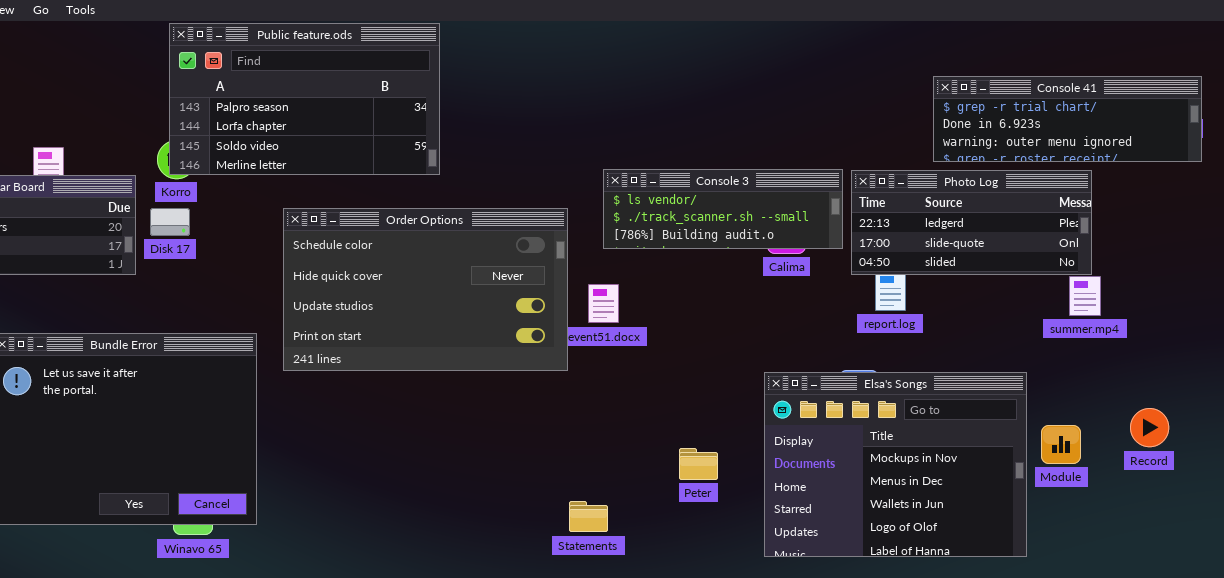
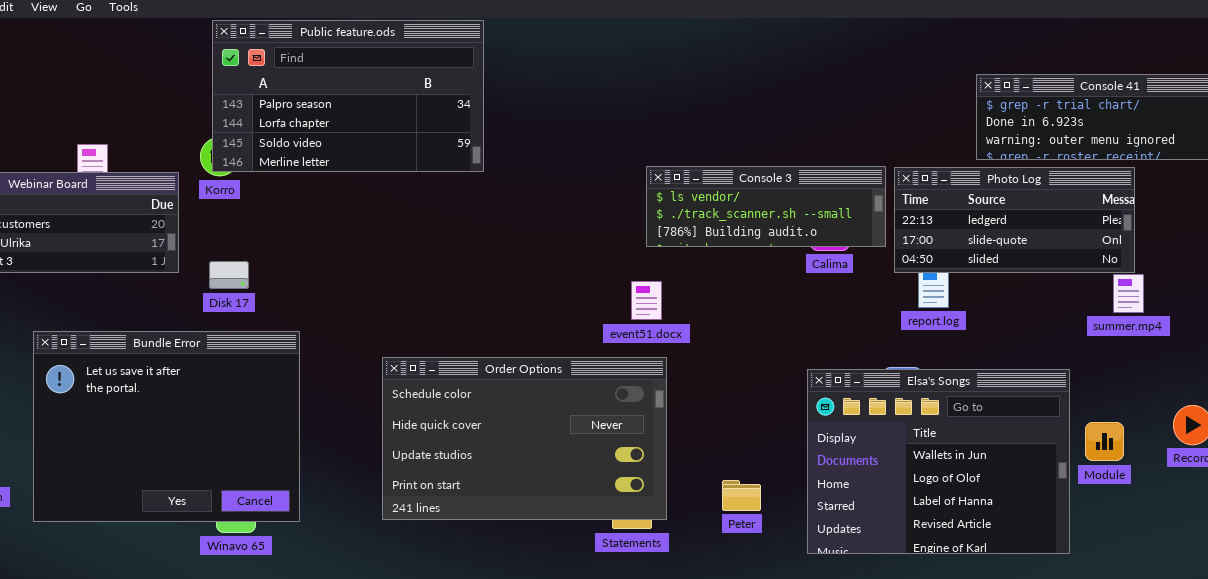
Disk 17: [150,208,190,236] -> [209,261,249,289], moved
Order Options: [283,208,568,371] -> [382,357,667,520], moved
Elsa's Songs: [764,372,1027,557] -> [807,369,1070,554], scrolled down 2 rows
Peter: [679,448,718,480] -> [722,480,761,511], moved

